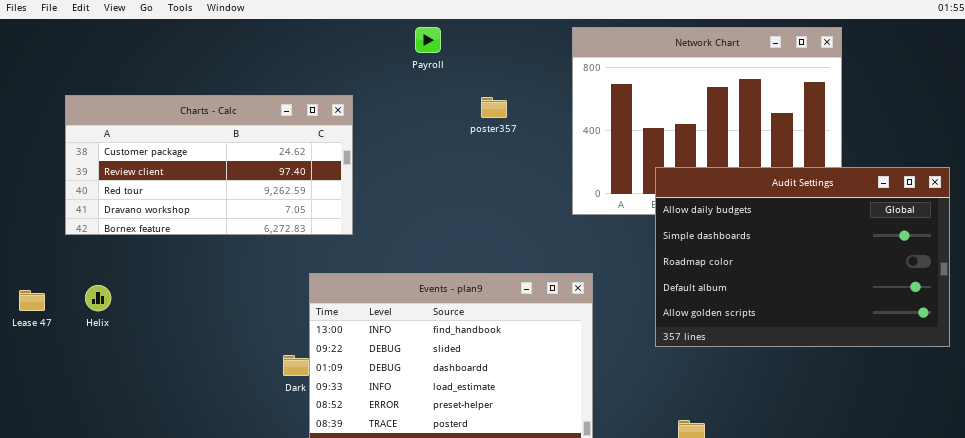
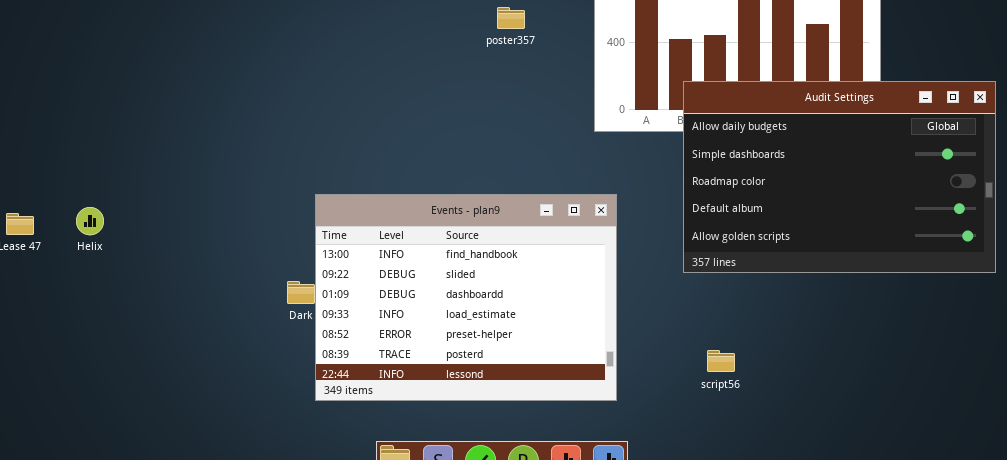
Charts - Calc: [65,95,353,235] -> none, closed

